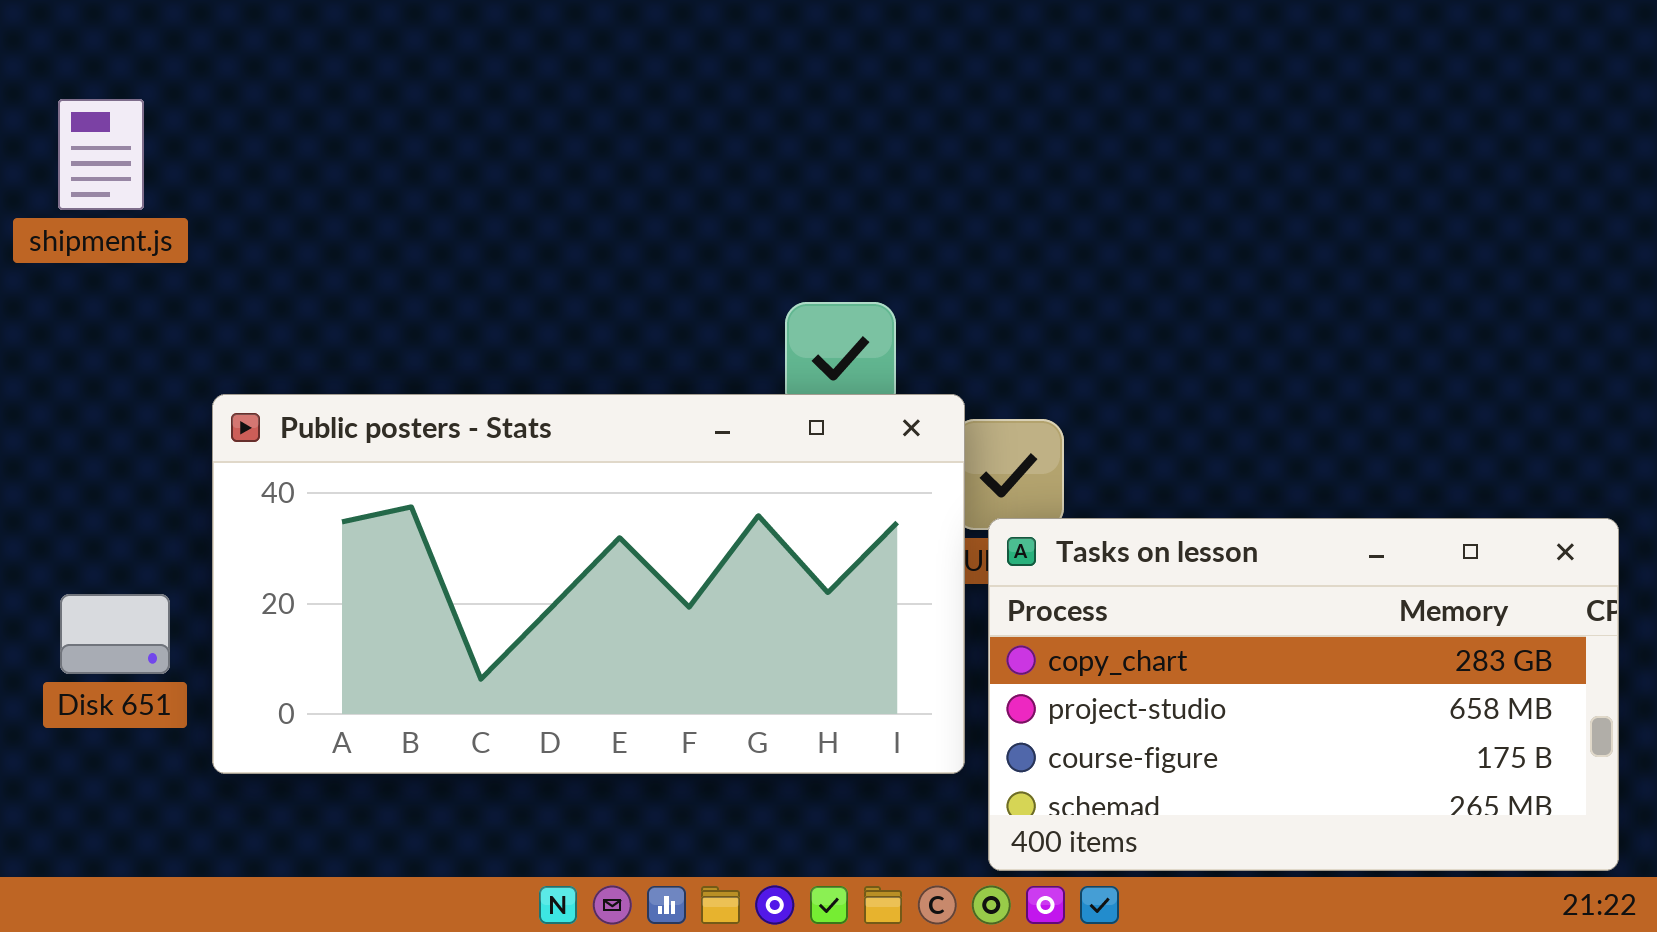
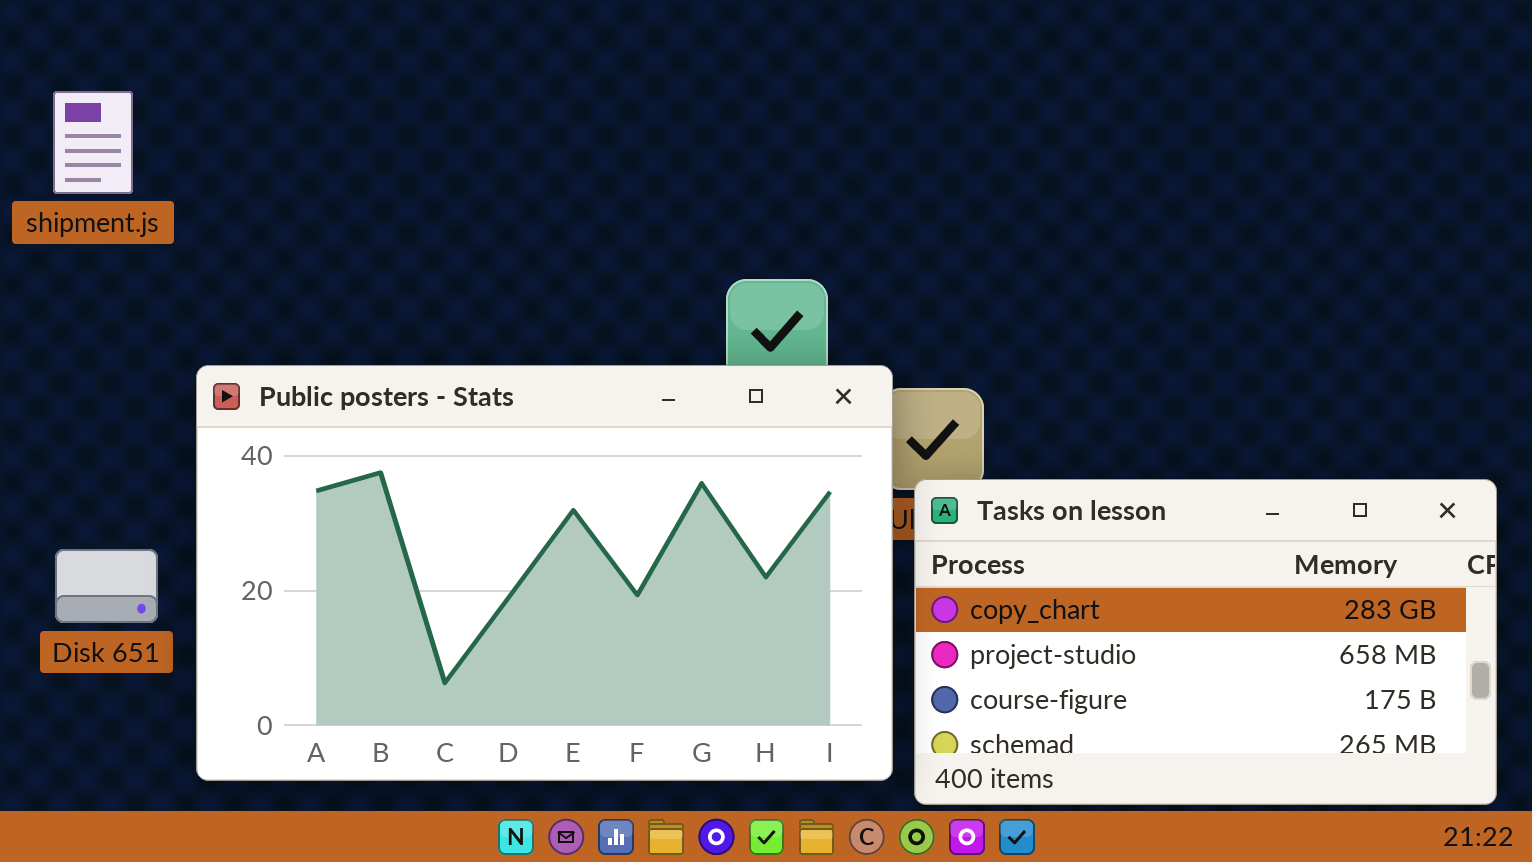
Public posters - Stats: [212,394,965,774] -> [196,365,893,781], resized

